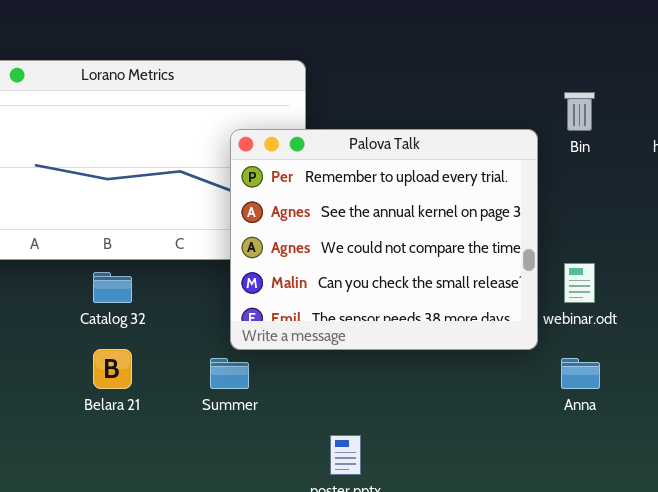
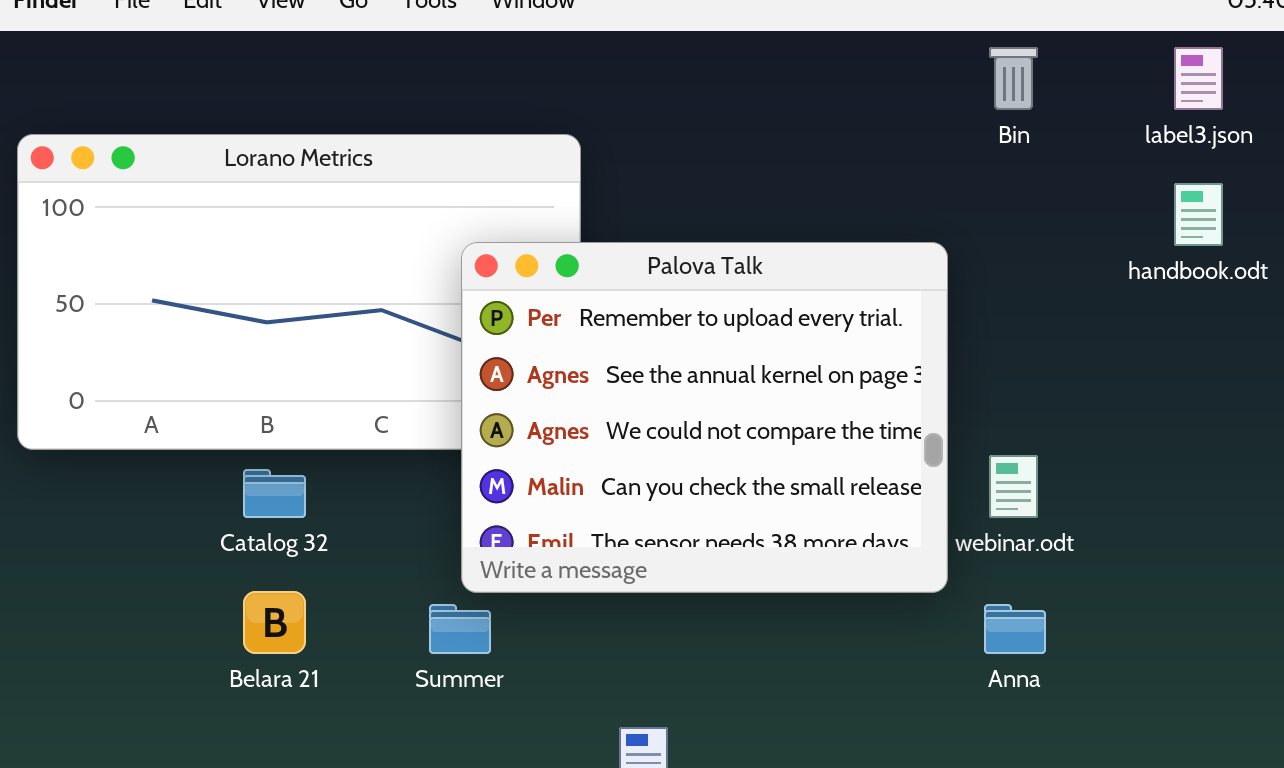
Bin: [564,92,595,131] -> [989,47,1038,110], moved

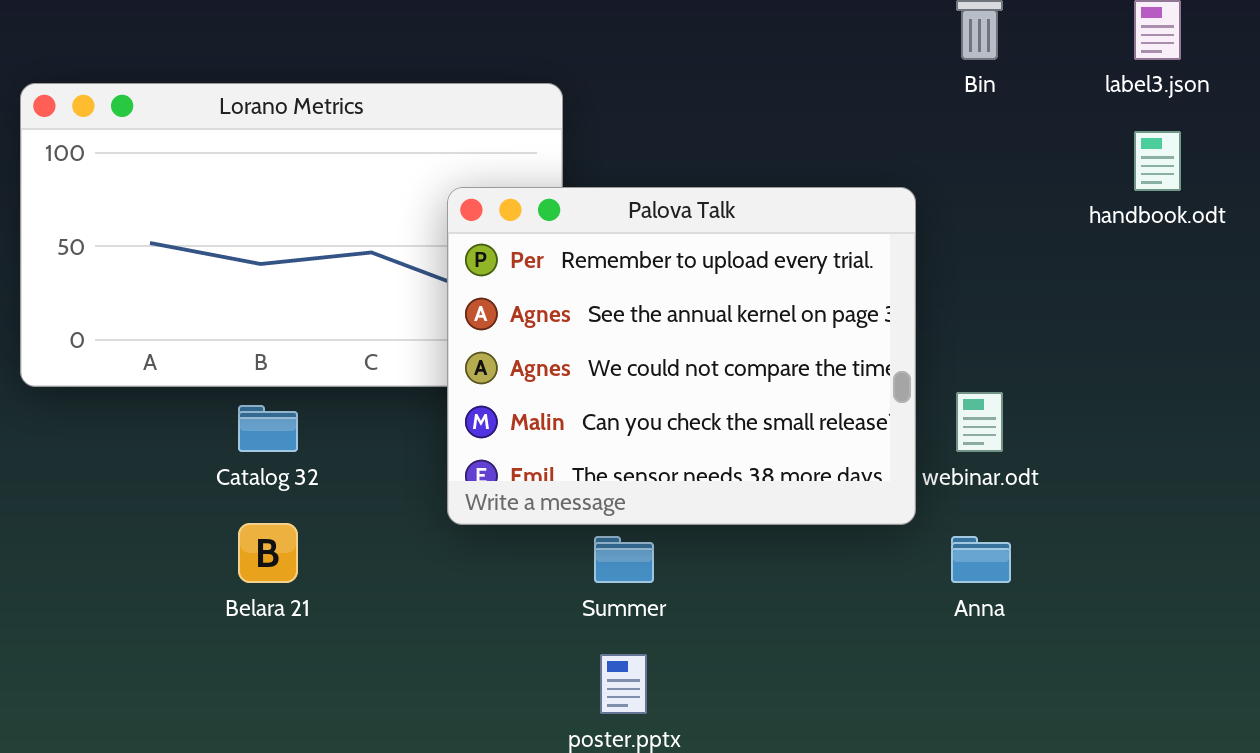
Summer: [429,604,491,654] -> [594,536,654,583], moved

